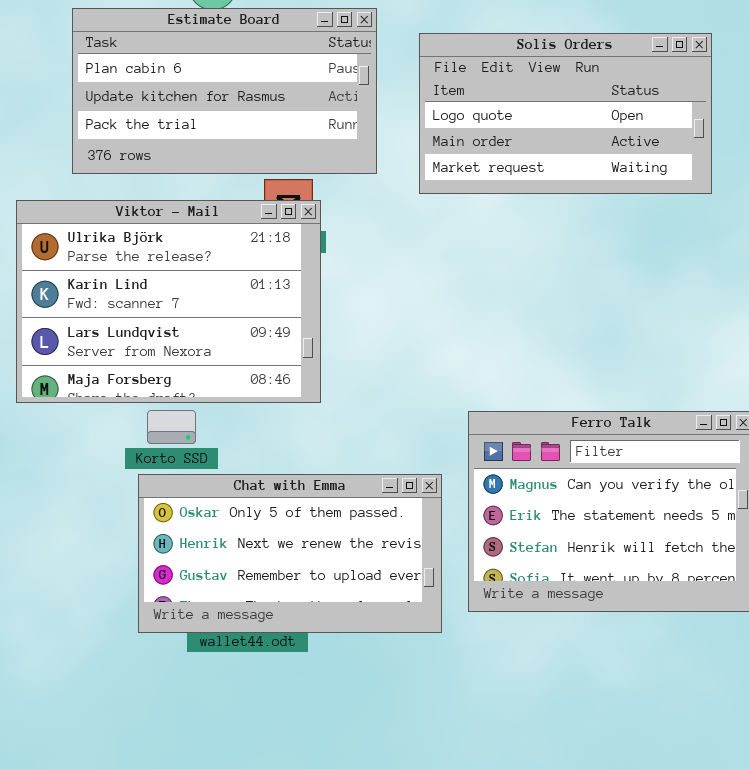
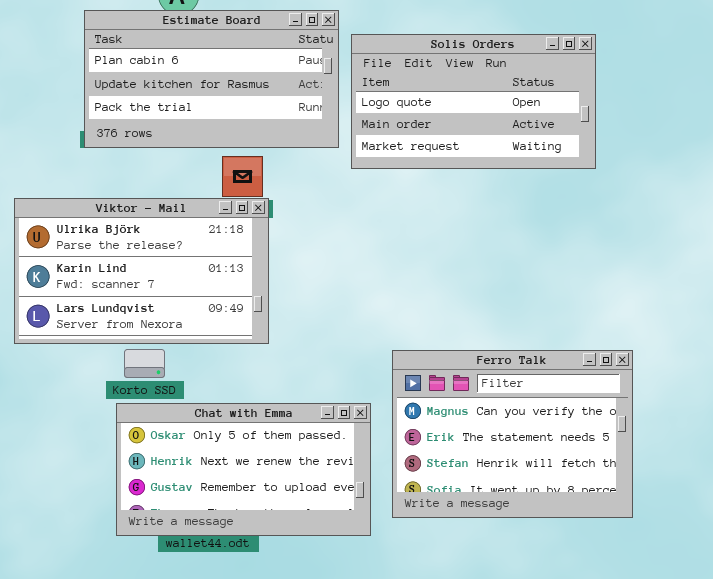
Estimate Board: [72,8,377,174] -> [84,10,339,148], moved
Viktor - Mail: [16,200,321,403] -> [14,198,269,344], resized

